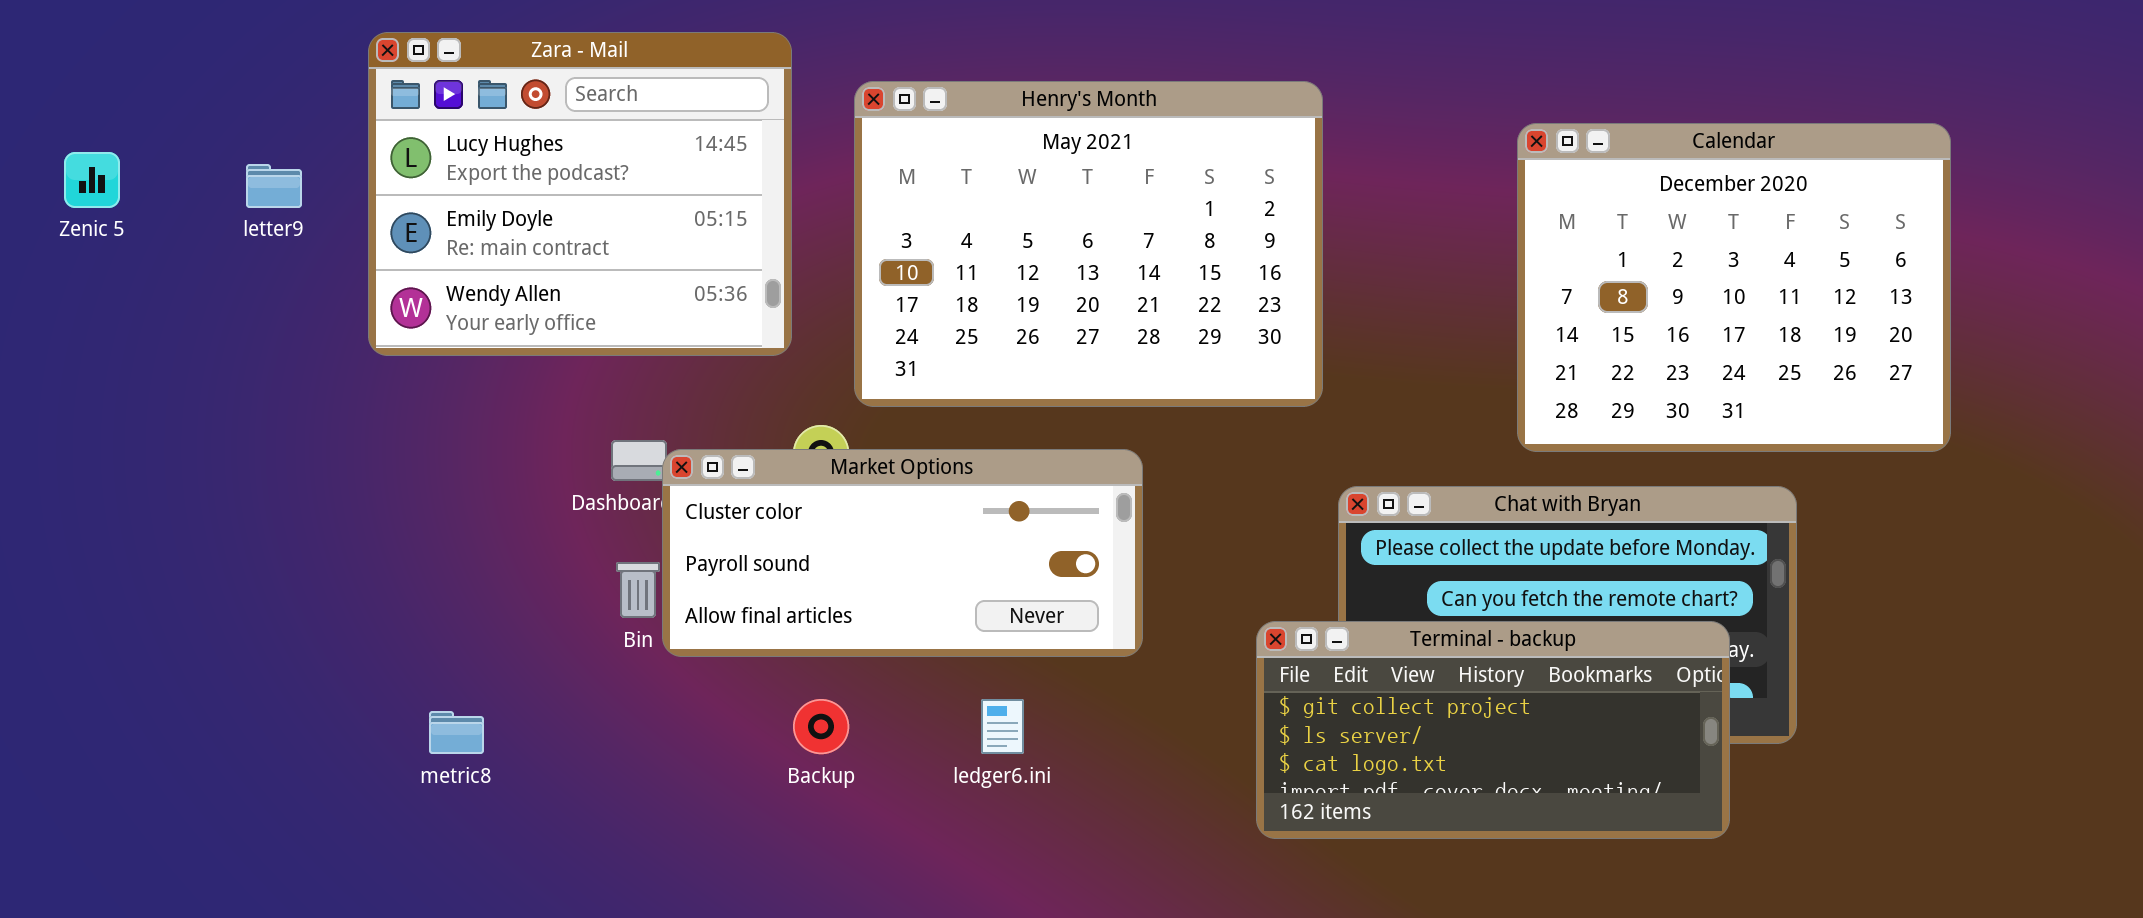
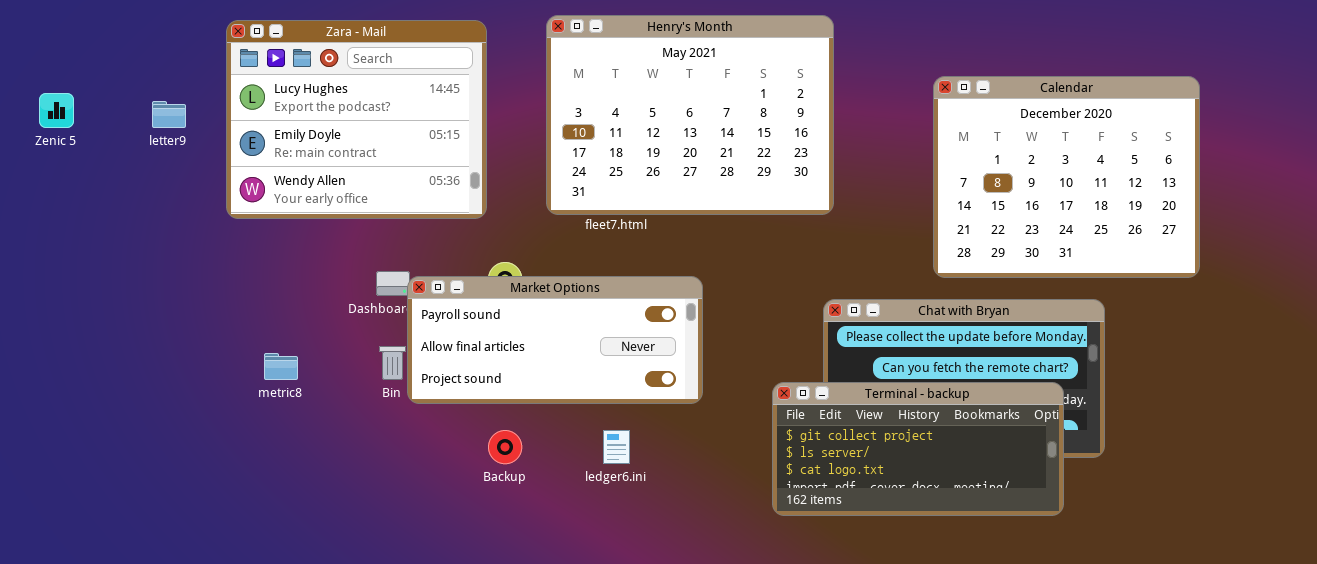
Henry's Month: [854,81,1323,407] -> [546,15,834,215], moved
Market Options: [662,449,1143,657] -> [407,276,703,404], scrolled down 1 row
metric8: [429,711,484,754] -> [264,353,298,380], moved

